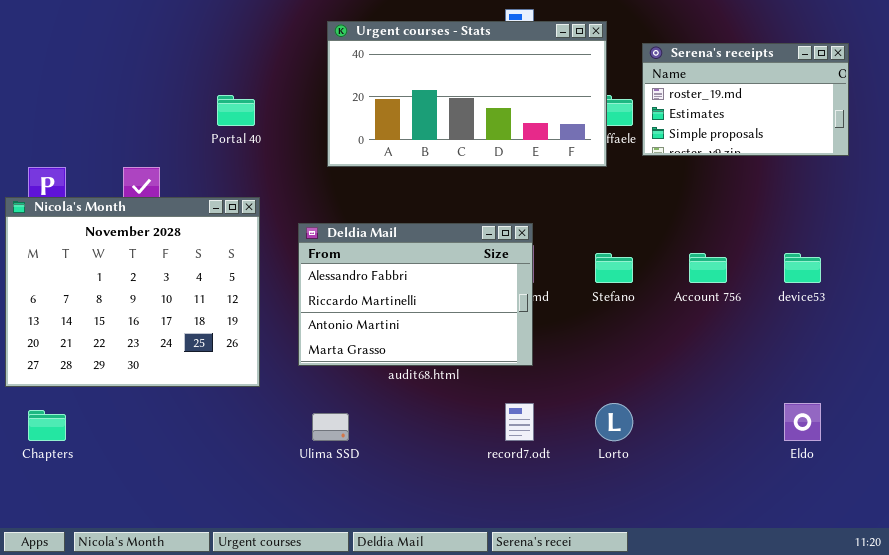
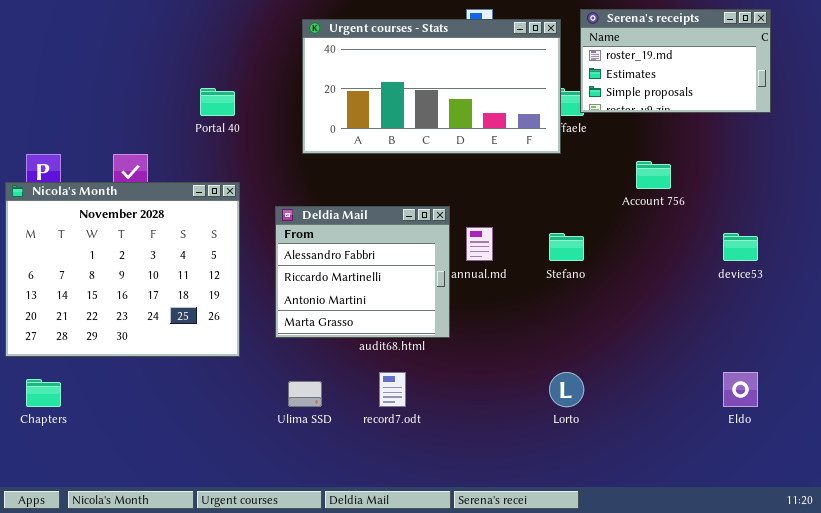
Serena's receipts: [642,43,849,156] -> [580,9,771,113], moved
Deldia Mail: [298,223,533,366] -> [275,206,450,338], resized
Account 756: [689,253,727,283] -> [636,161,671,189], moved
record7.odt: [505,403,534,441] -> [379,372,406,407], moved

